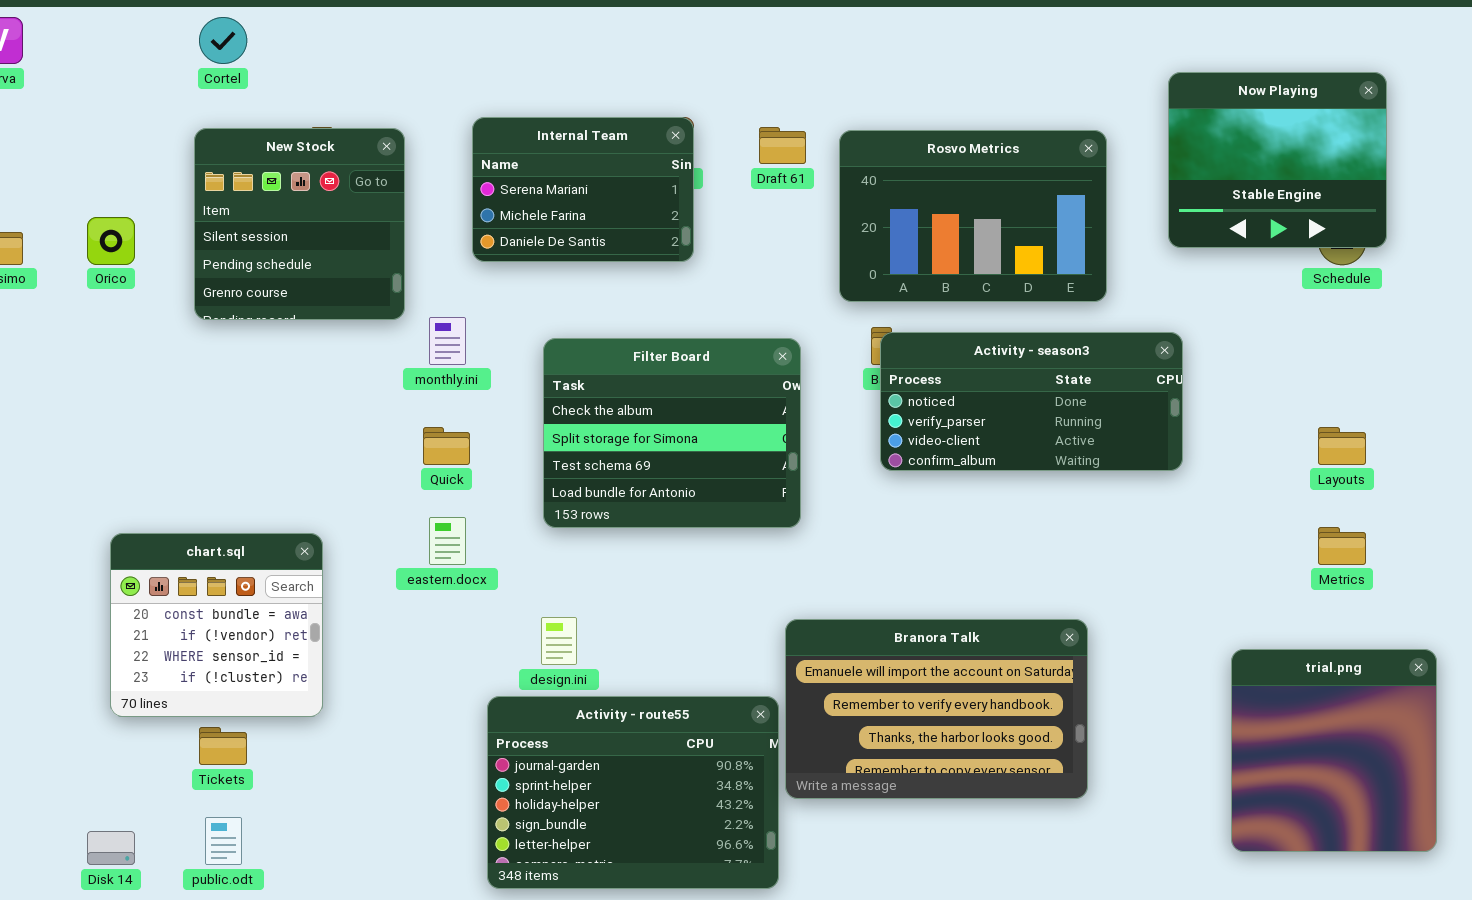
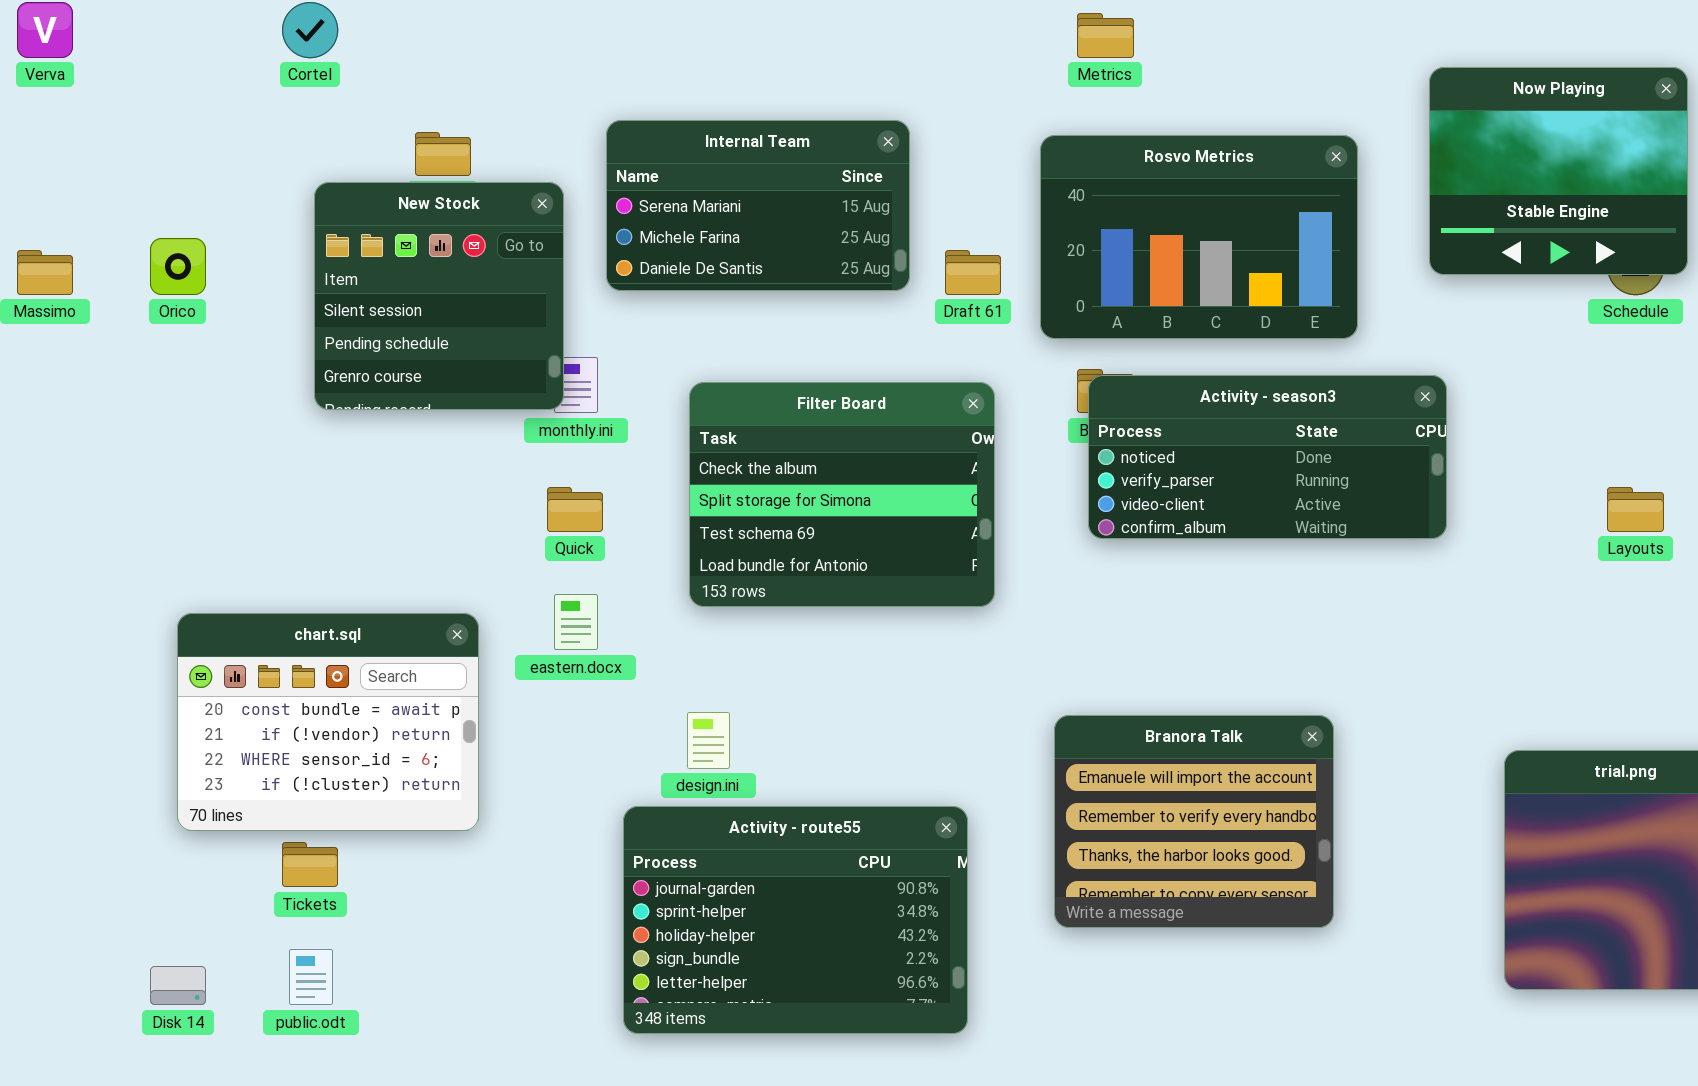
Internal Team: [472,117,694,262] -> [606,120,910,291], resized
Draft 61: [759,127,806,164] -> [945,250,1001,295], moved
New Stock: [194,128,405,320] -> [314,182,564,410], moved
Metrics: [1318,527,1366,565] -> [1077,13,1134,58], moved
chart.sql: [110,533,323,717] -> [177,613,479,831], resized
Branora Talk: [785,619,1088,799] -> [1054,715,1334,928], resized

